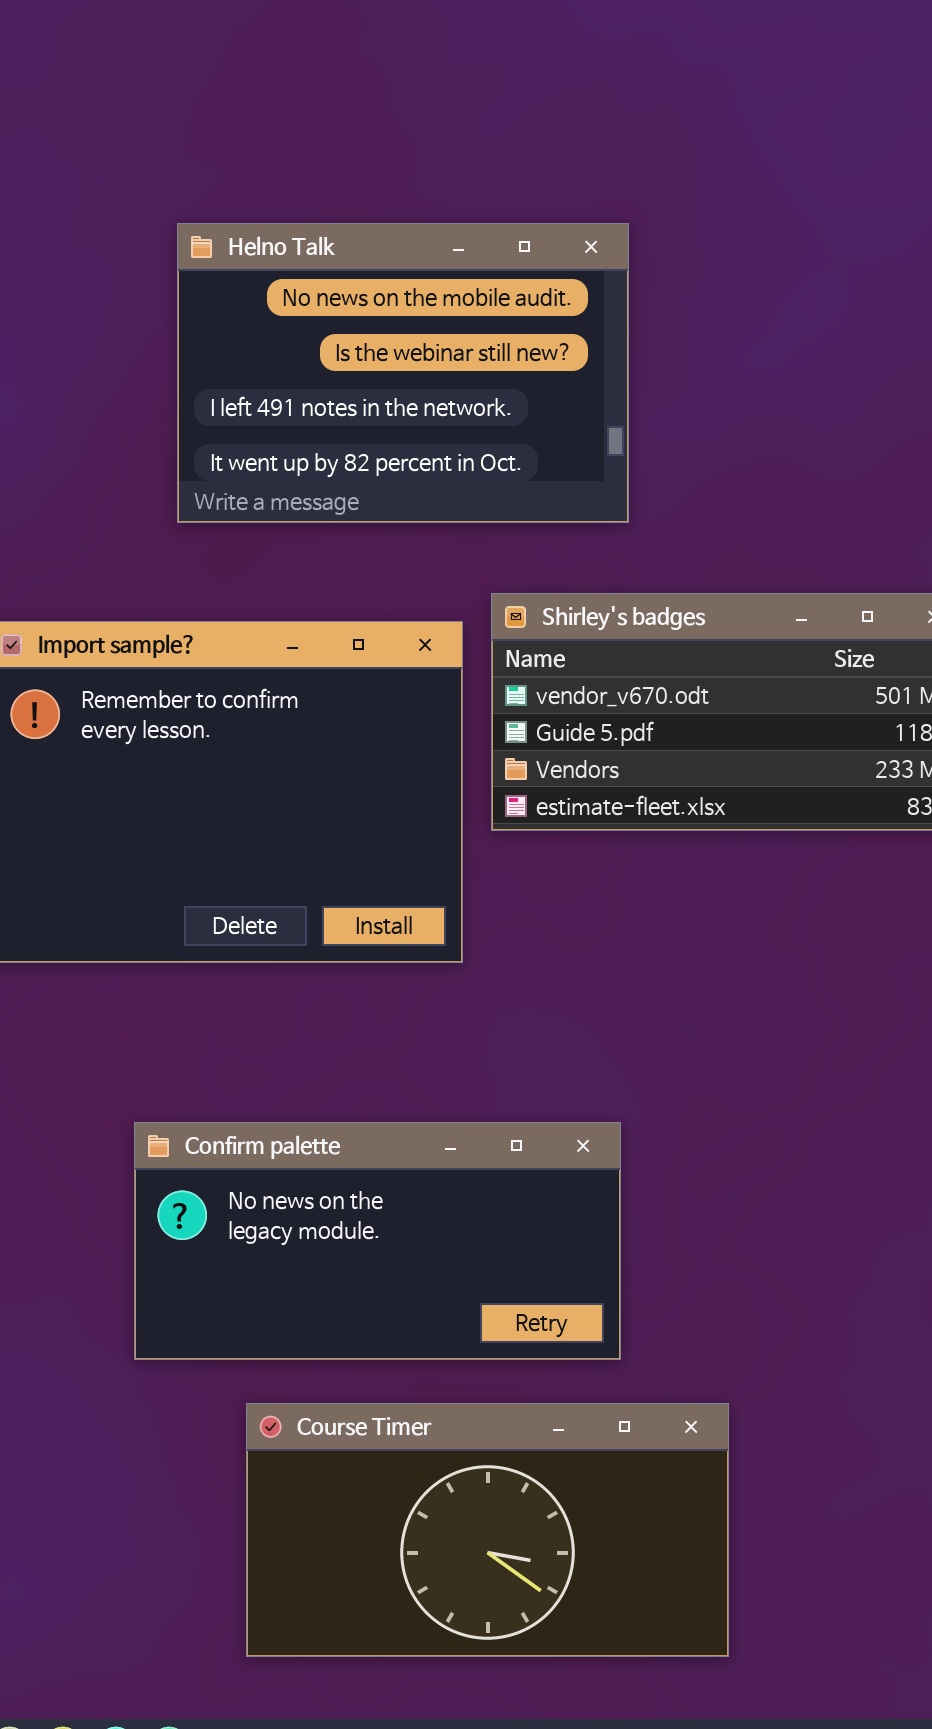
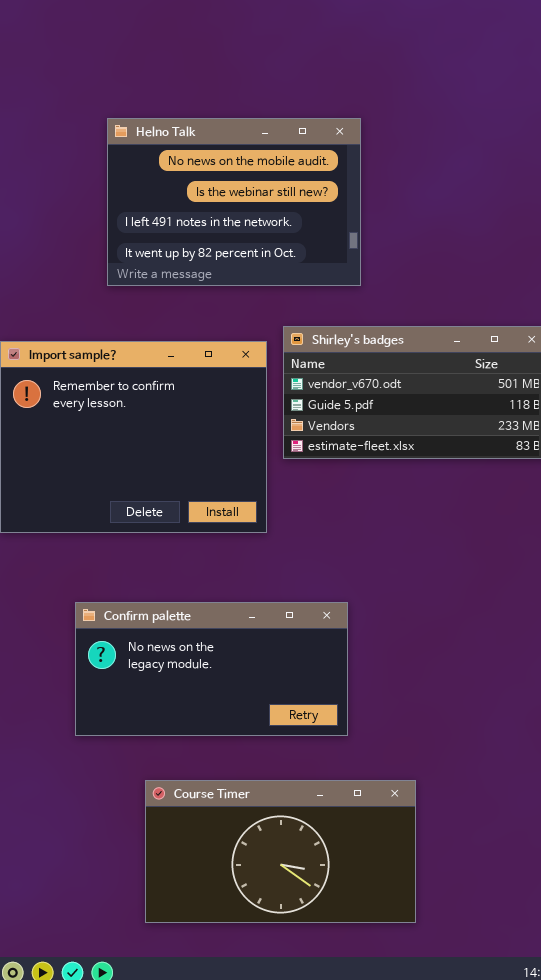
Confirm palette: [134,1122,621,1360] -> [75,602,348,736], moved

